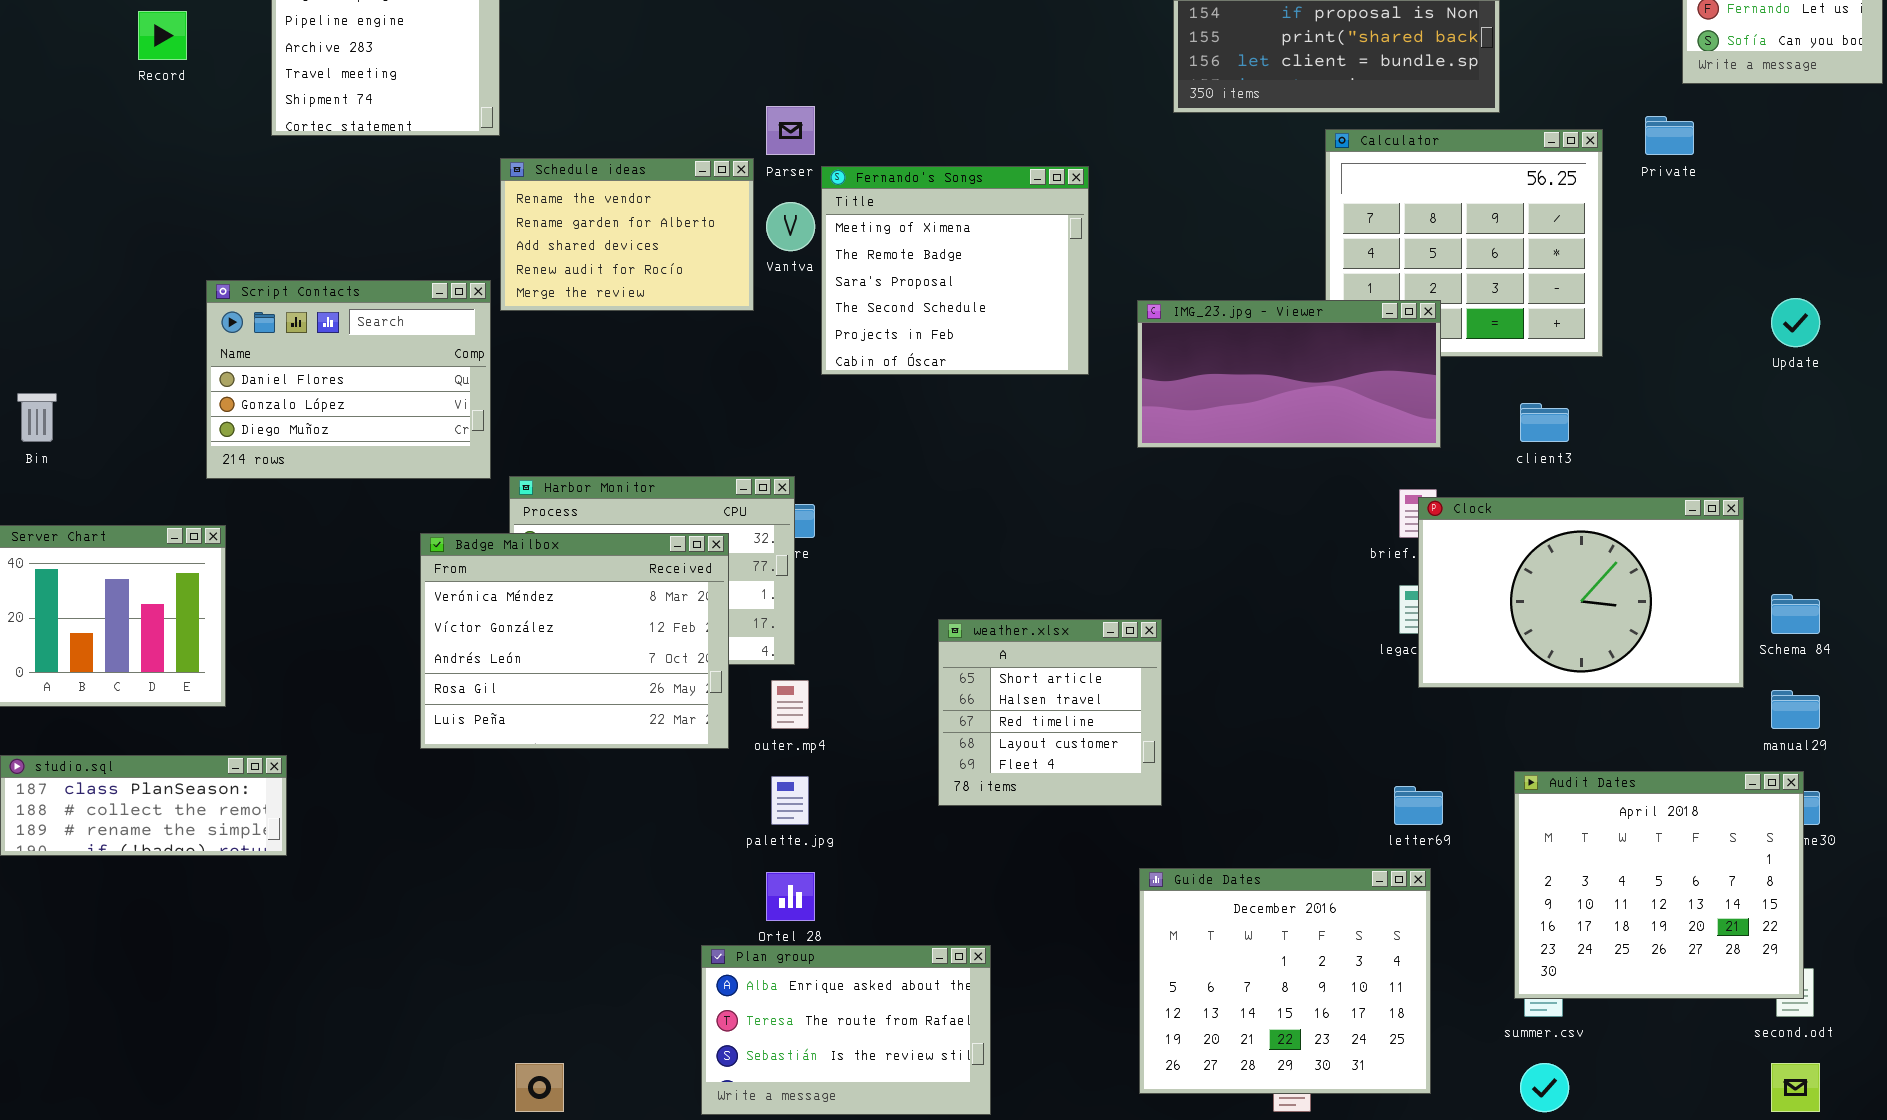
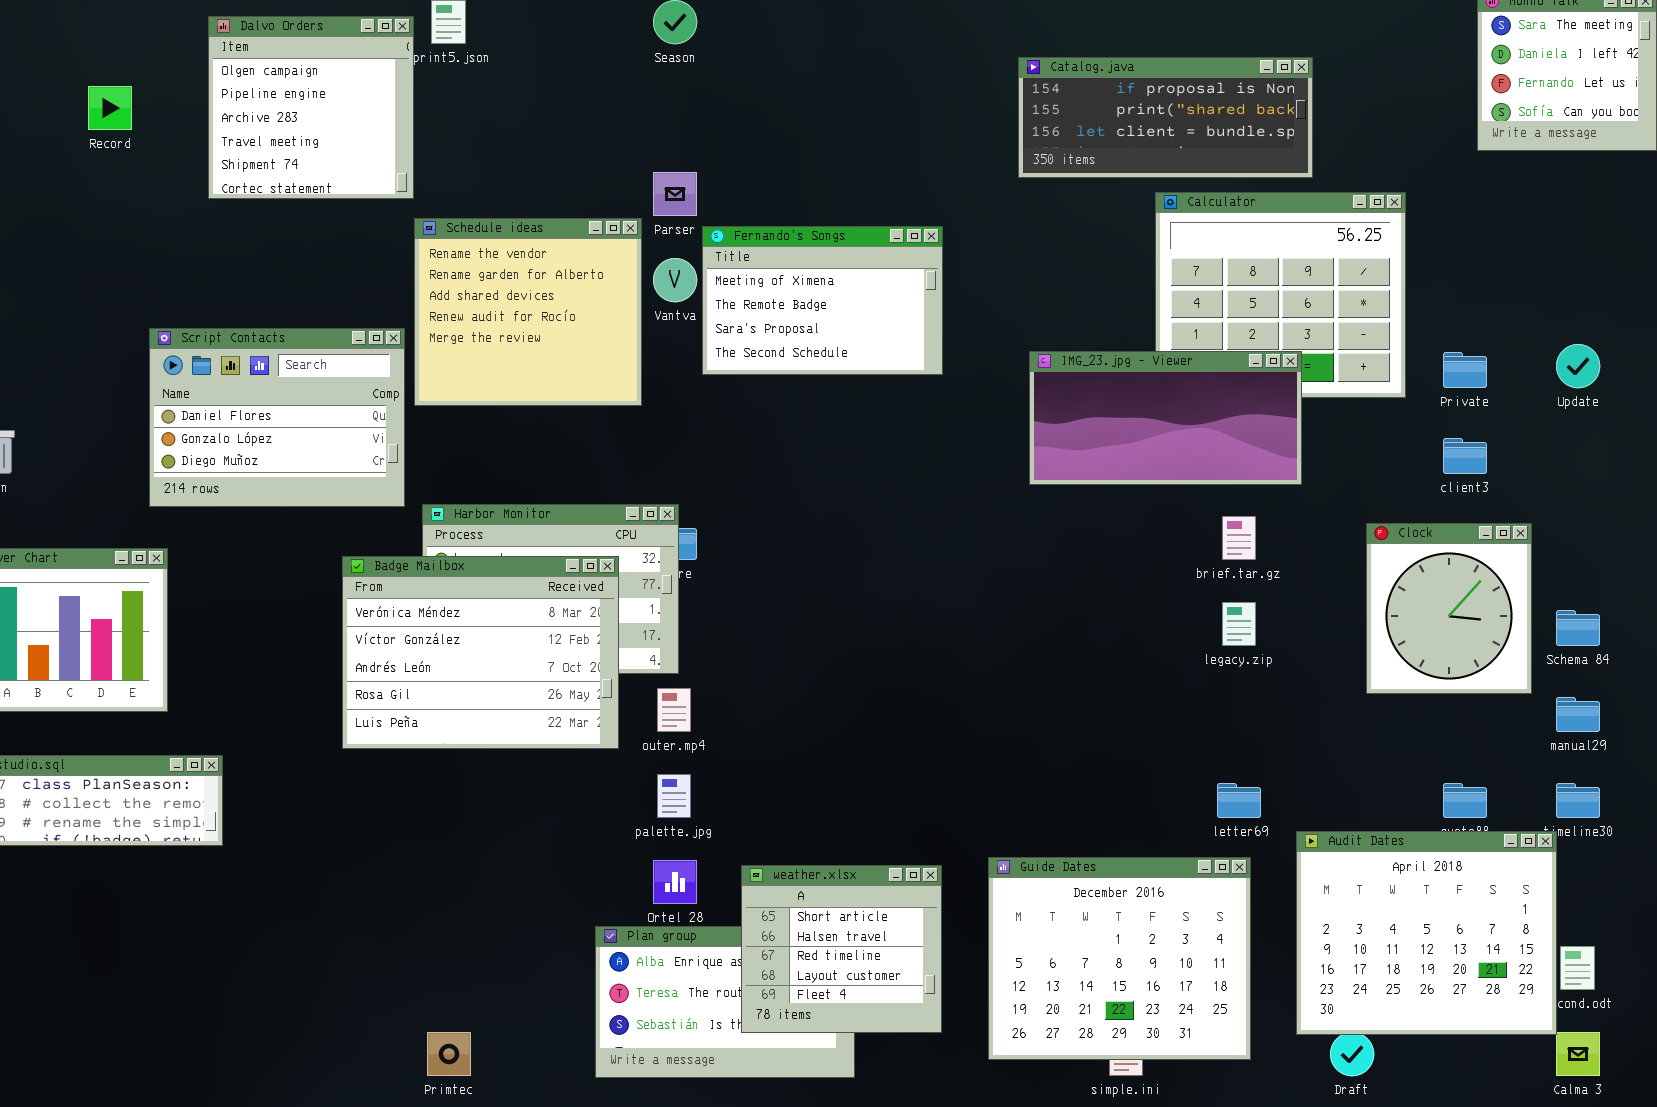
Private: [1645,116,1694,155] -> [1443,352,1487,388], moved
Schedule ideas: [500,158,754,311] -> [414,218,642,406], resized
Fernando's Songs: [821,166,1089,375] -> [702,226,943,375], resized
IMG_23.jpg - Viewer: [1137,300,1441,448] -> [1029,351,1302,485], moved
client3: [1520,403,1569,442] -> [1443,438,1487,474], moved
Clock: [1418,497,1744,688] -> [1366,523,1532,694], resized
weather.xlsx: [938,619,1162,806] -> [741,865,942,1033], moved
Audit Dates: [1514,771,1804,999] -> [1296,831,1557,1035], moved

